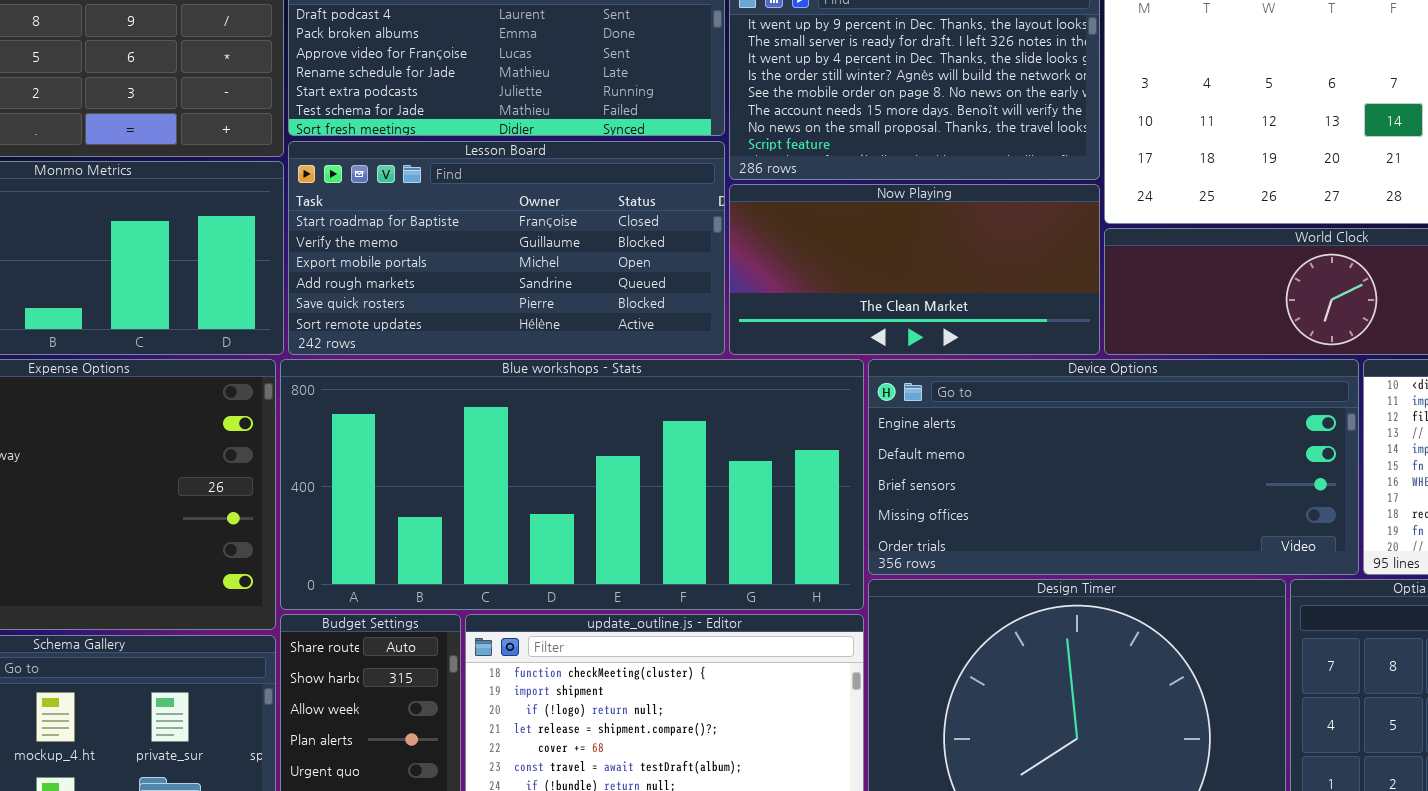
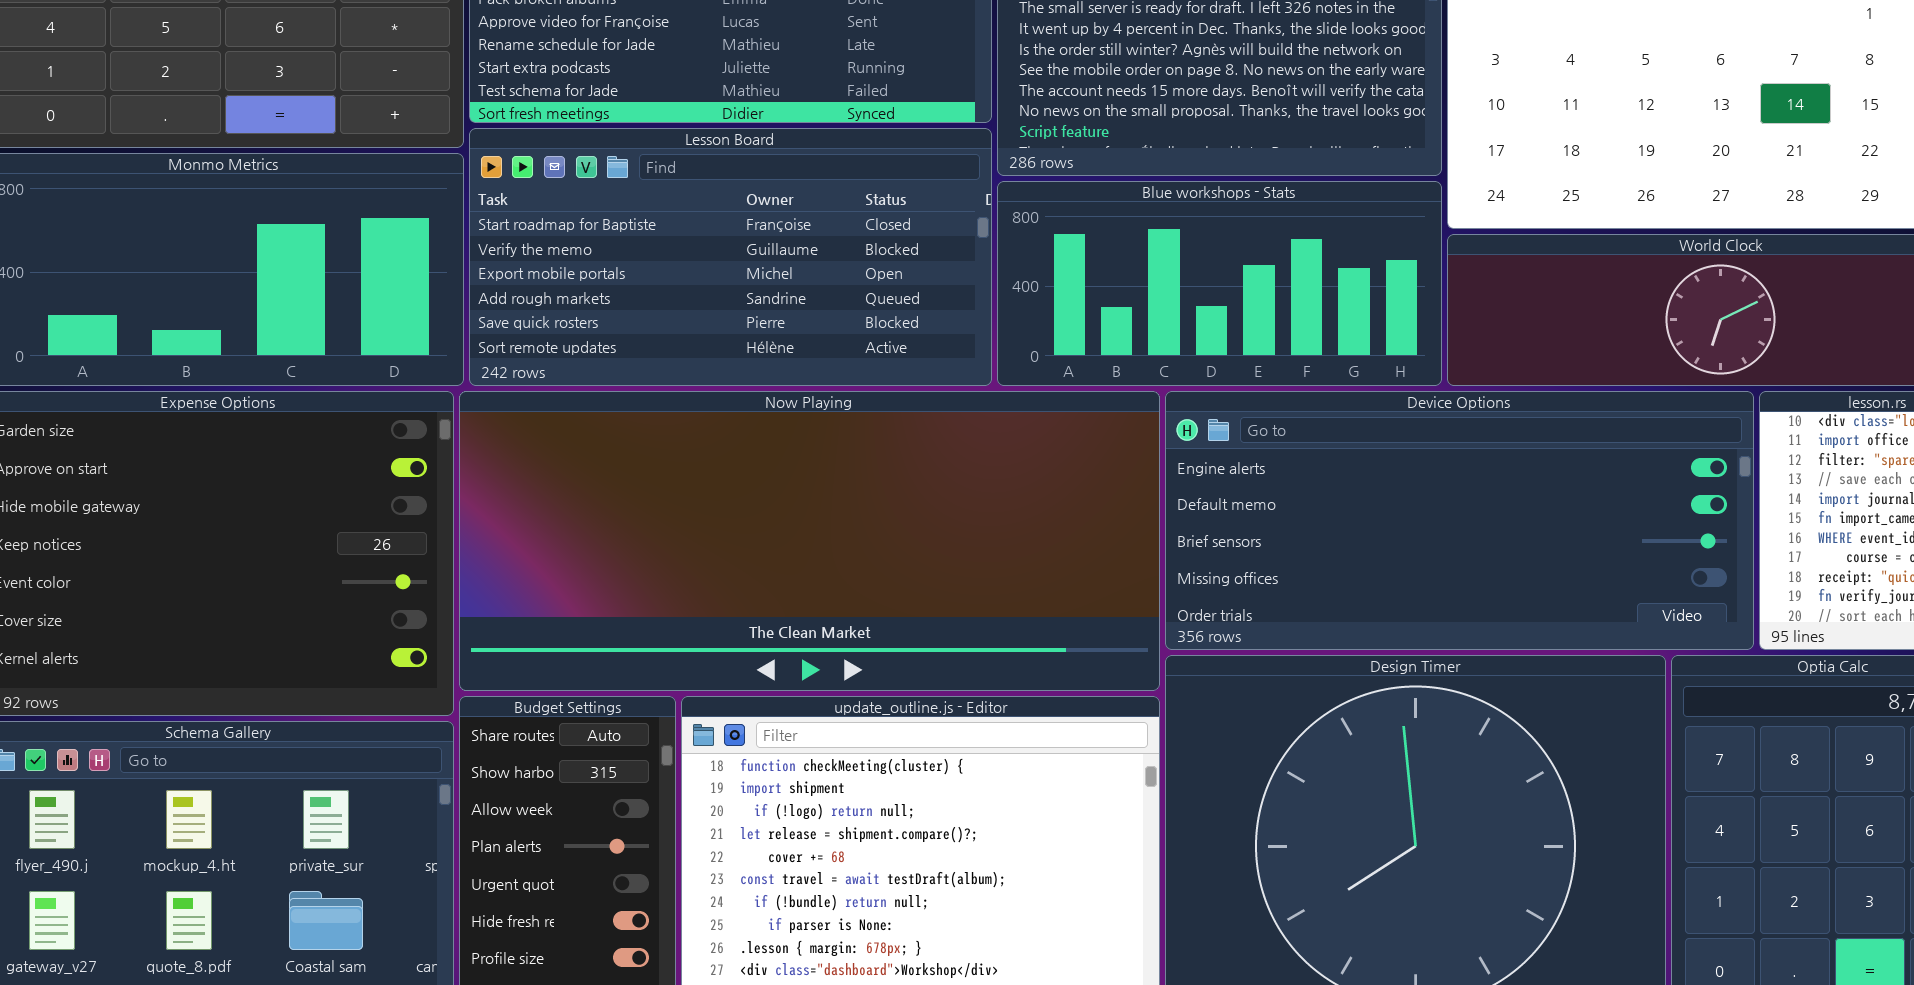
Now Playing: [729,184,1100,355] -> [459,391,1160,691], moved, resized
Blue workshops - Stats: [280,359,864,610] -> [997,181,1442,386], moved, resized

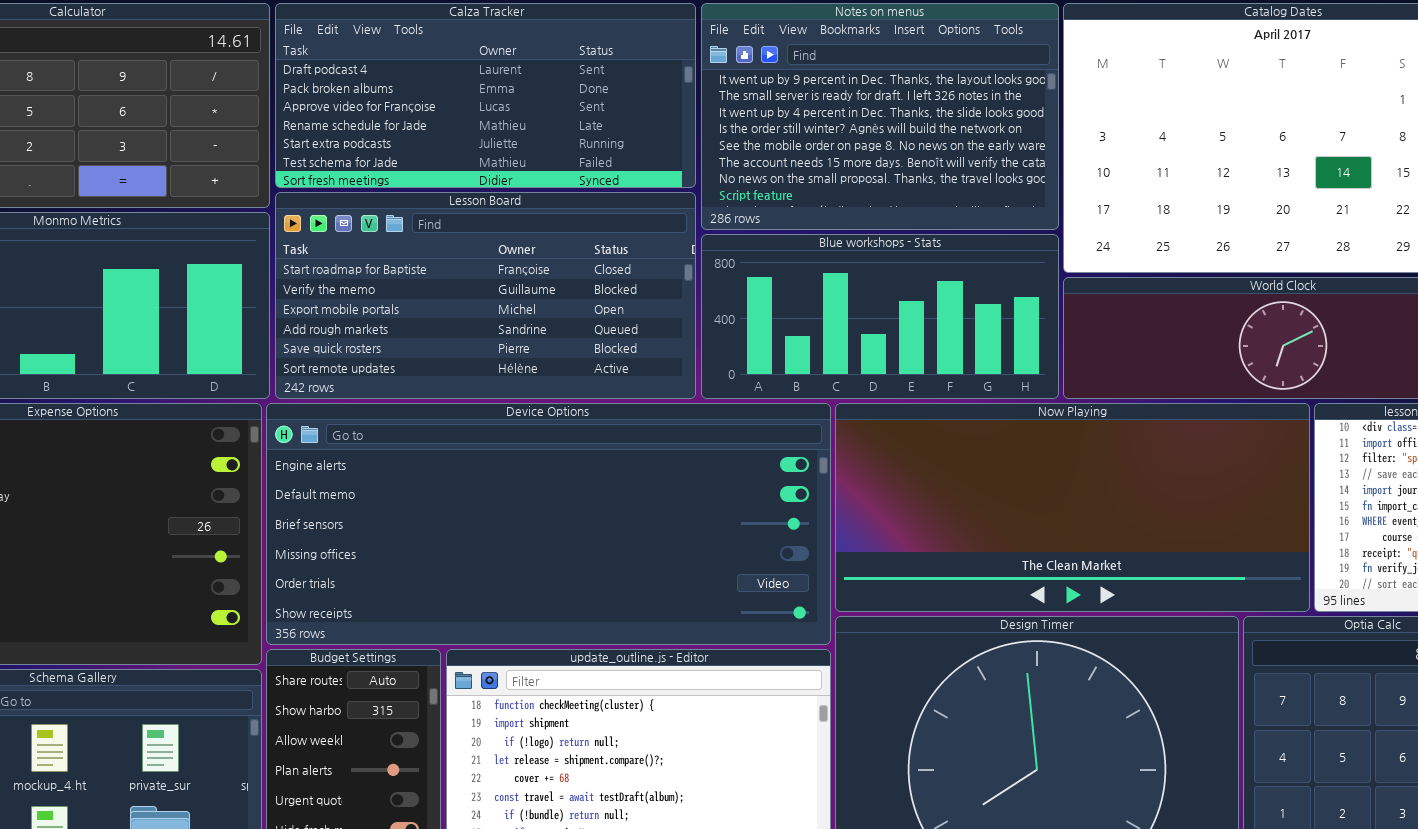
Now Playing: [459,391,1160,691] -> [835,403,1310,612], moved, resized
Device Options: [1165,391,1754,650] -> [266,403,831,645], moved, resized

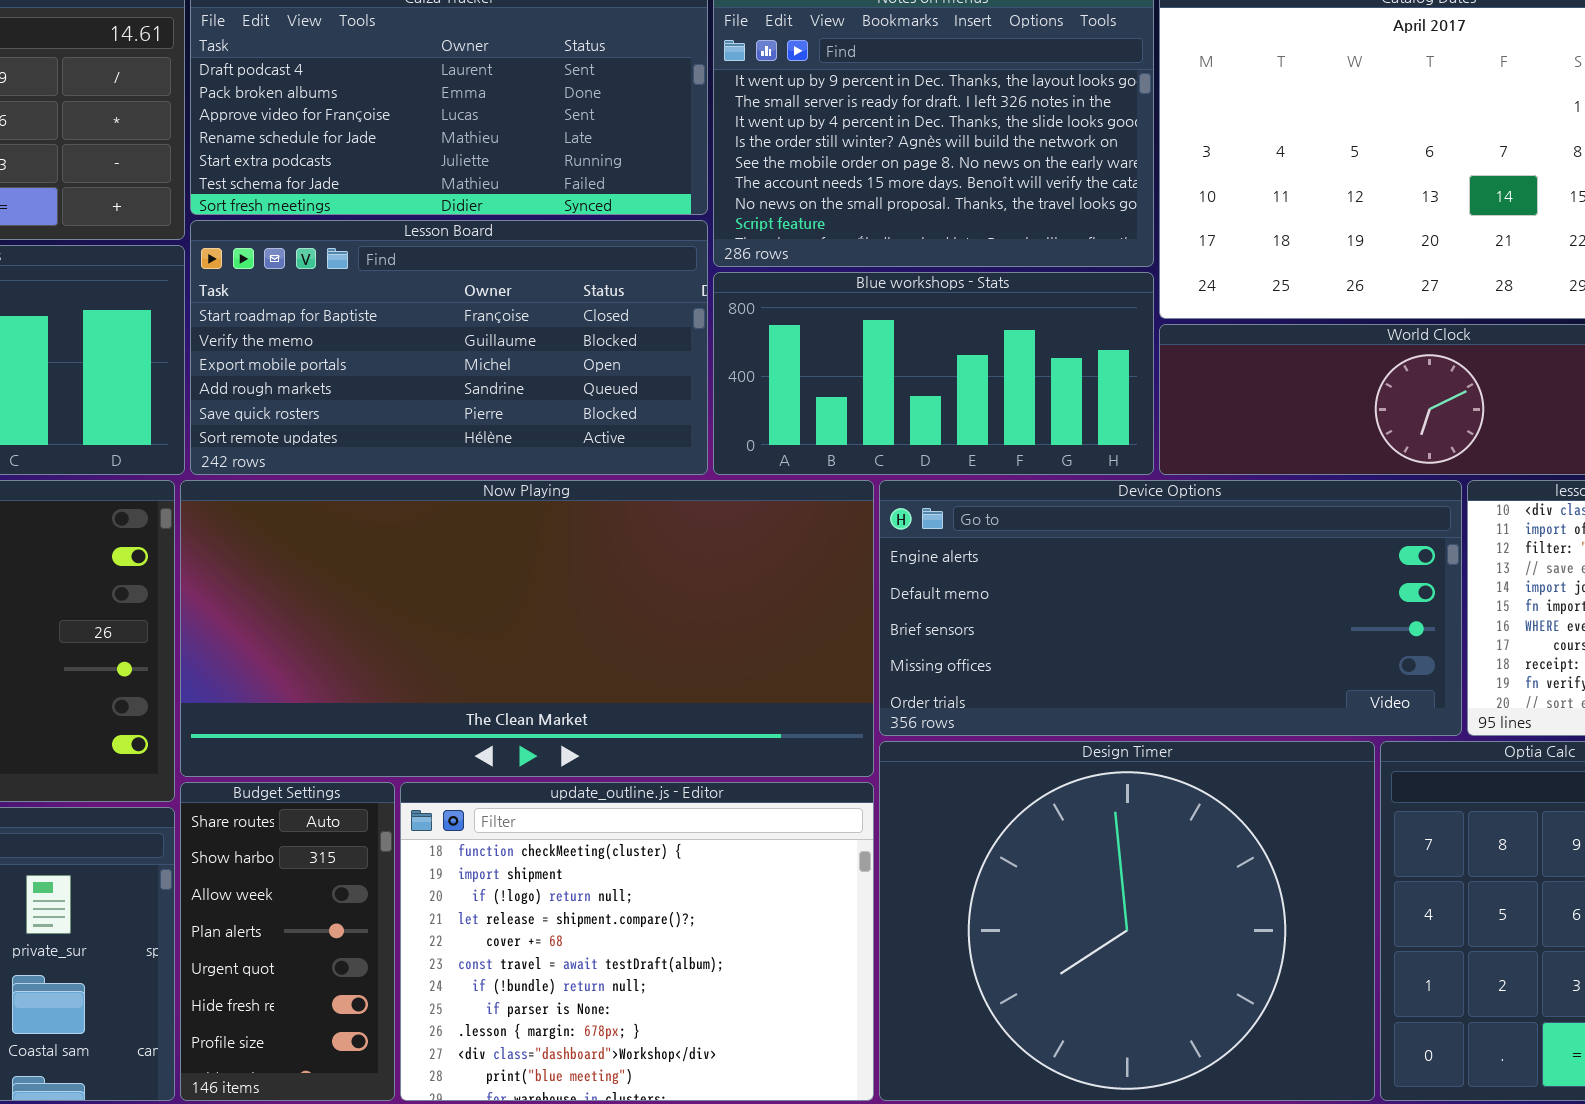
Device Options: [266,403,831,645] -> [879,480,1462,736], moved, resized
Now Playing: [835,403,1310,612] -> [180,480,874,777], moved, resized

